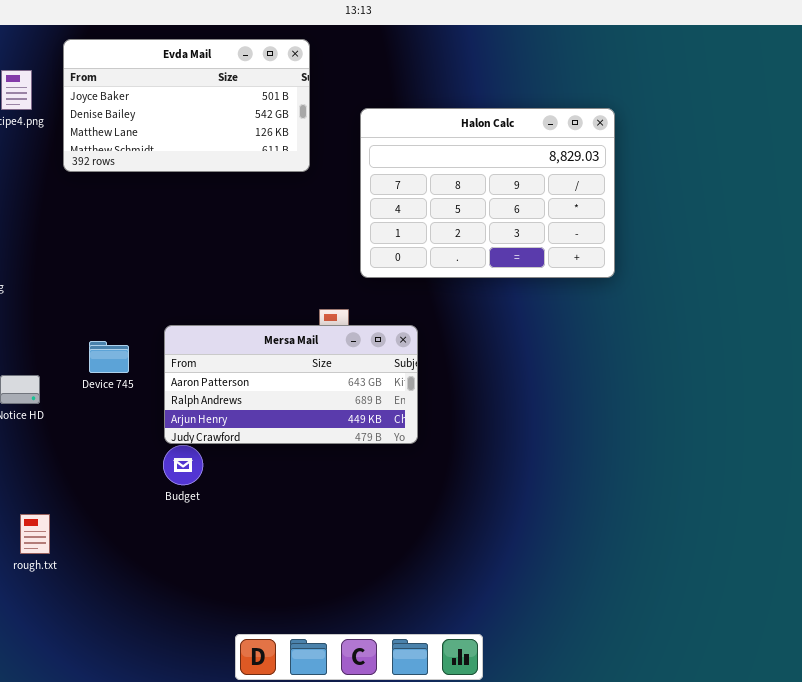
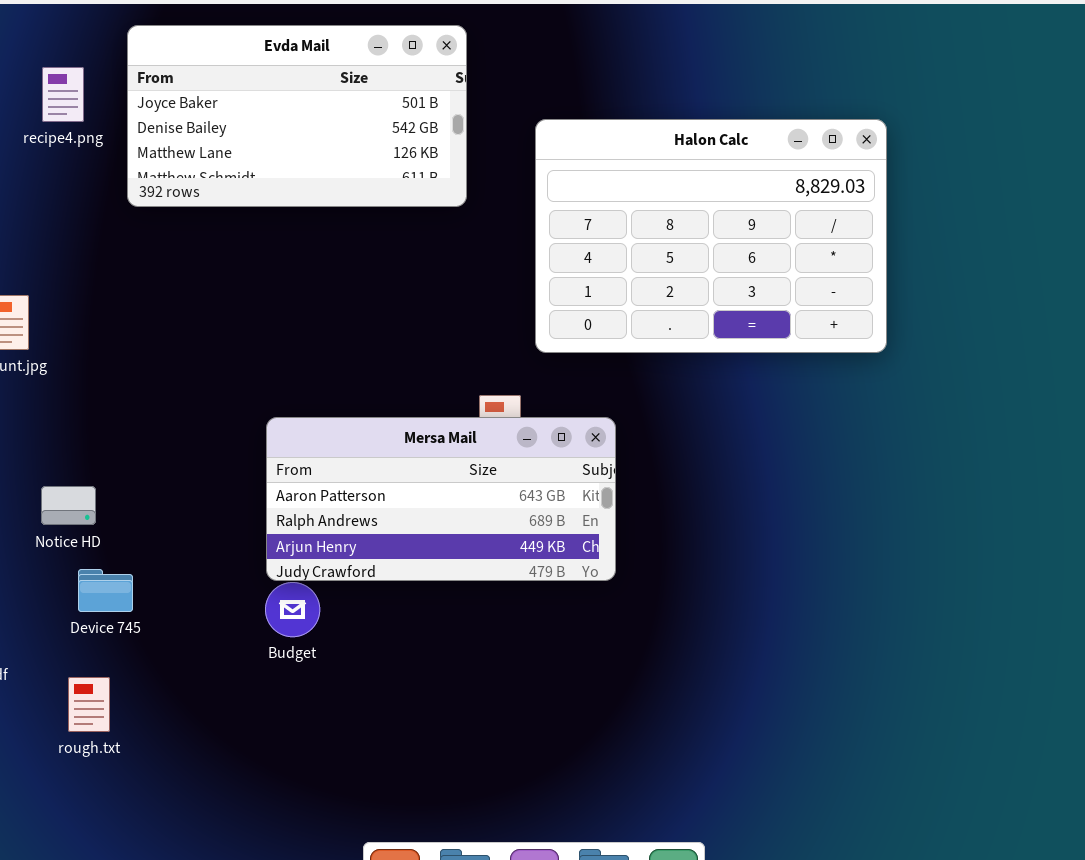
Device 745: [89,341,129,373] -> [78,569,133,612], moved

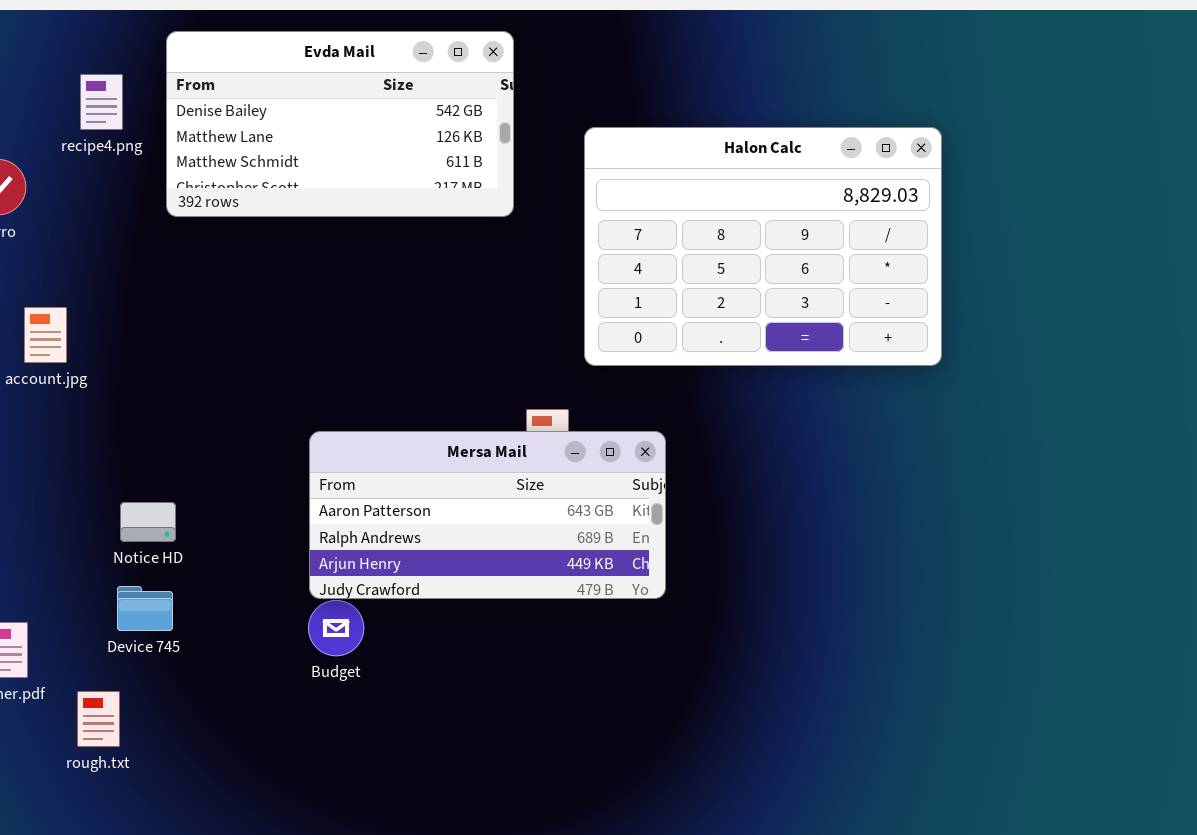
Evda Mail: [127,25,467,207] -> [166,31,514,217], scrolled down 1 row
Notice HD: [41,486,96,525] -> [120,502,176,542], moved
rough.txt: [68,677,110,732] -> [77,691,120,747], moved

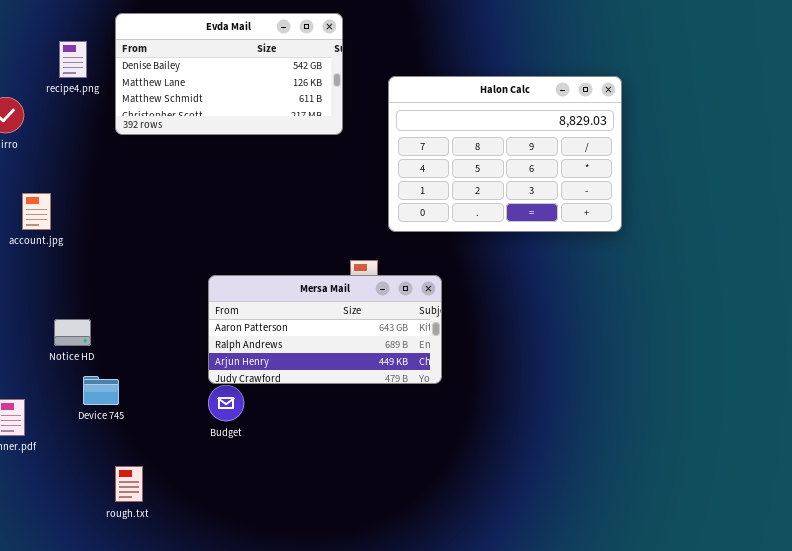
Notice HD: [120,502,176,542] -> [54,319,91,346], moved
rough.txt: [77,691,120,747] -> [115,466,143,502], moved

